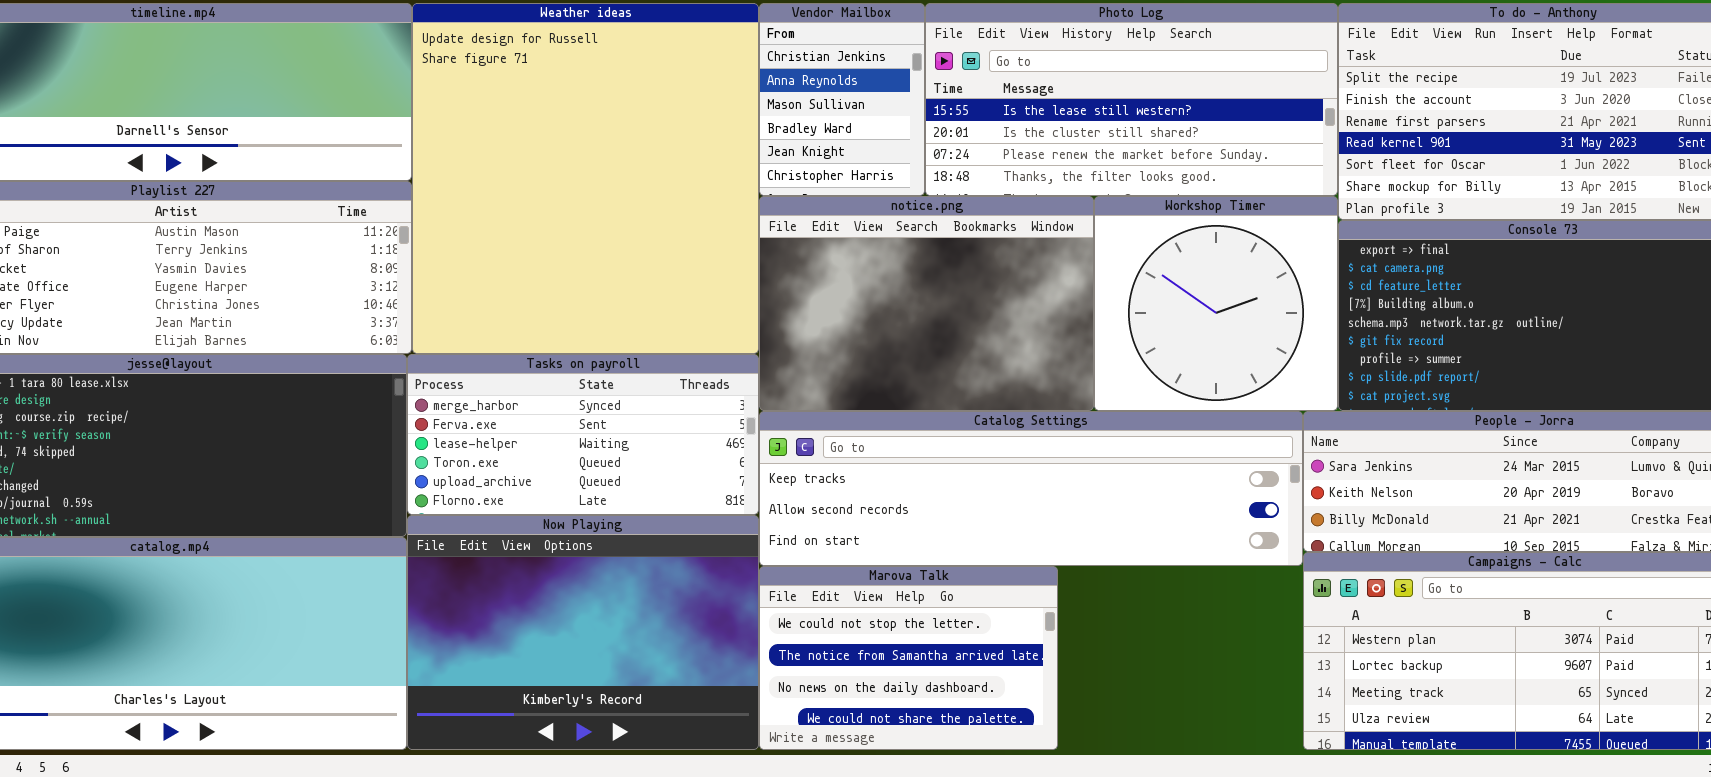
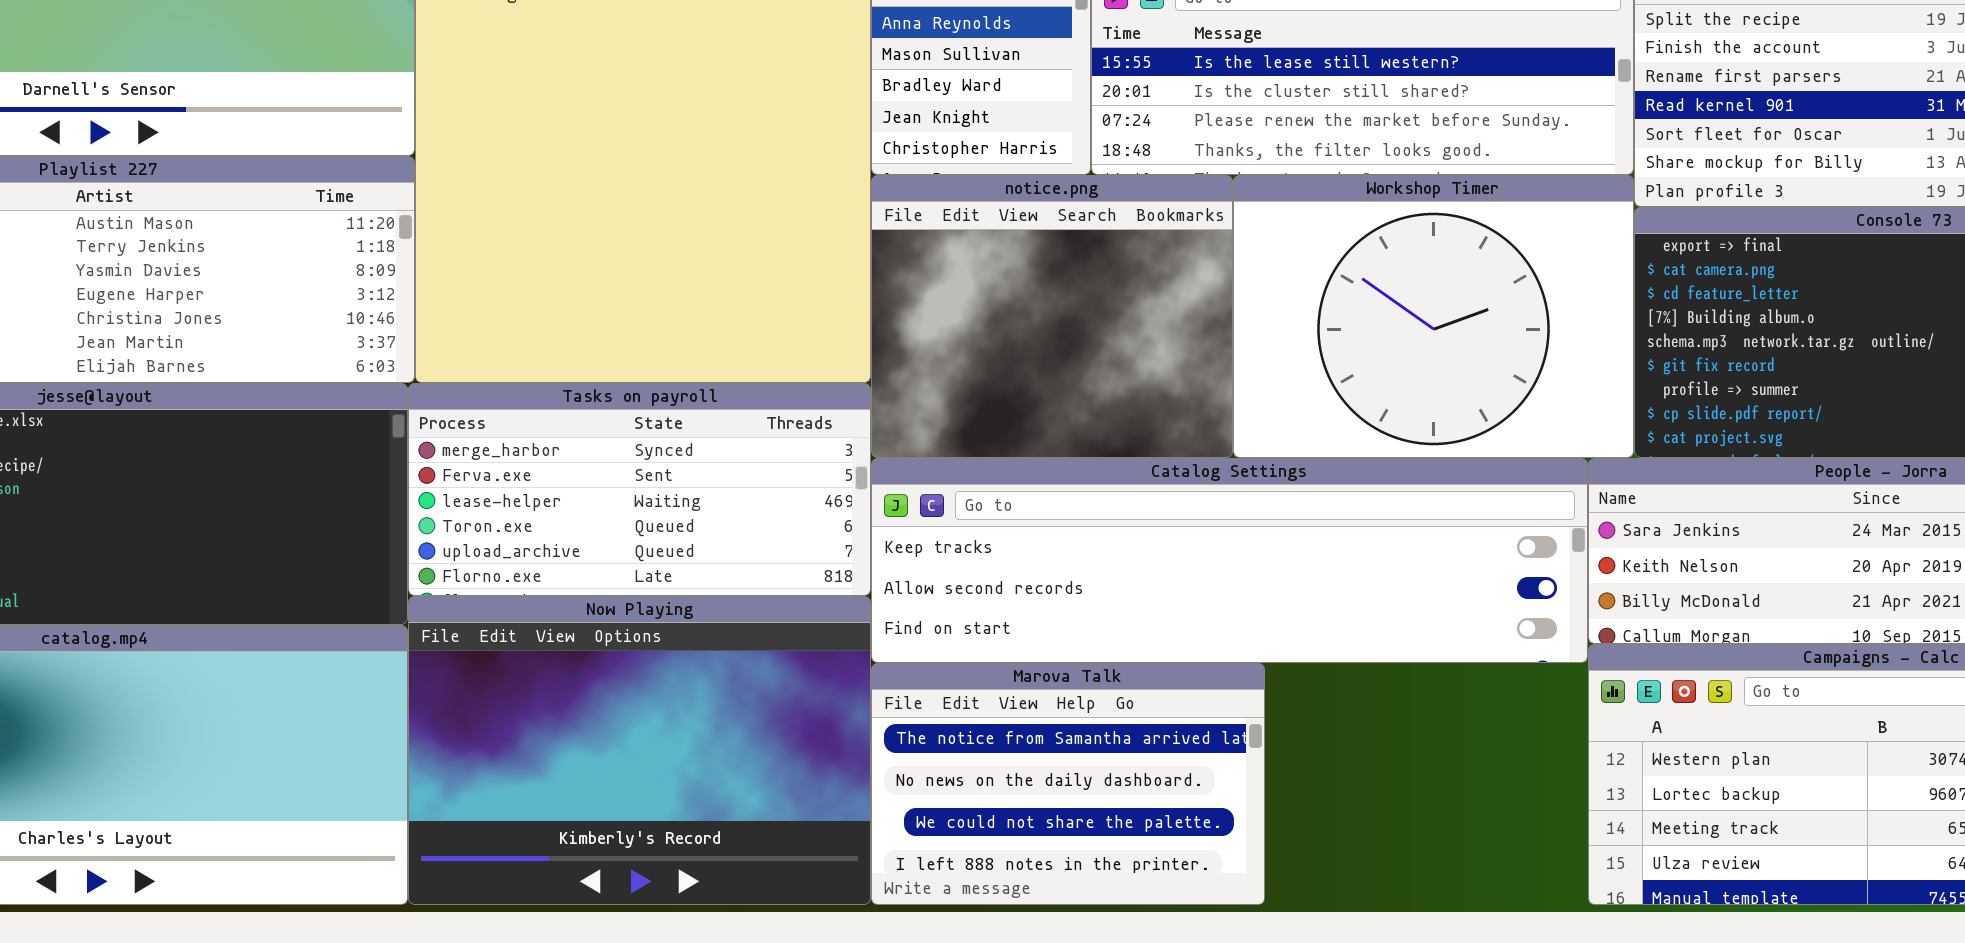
notice.png: [759,196,1094,411] -> [871,175,1233,458], resized
Workshop Timer: [1094,196,1338,411] -> [1233,175,1634,458], resized
Marova Talk: [759,566,1058,750] -> [871,663,1265,905], scrolled down 1 row

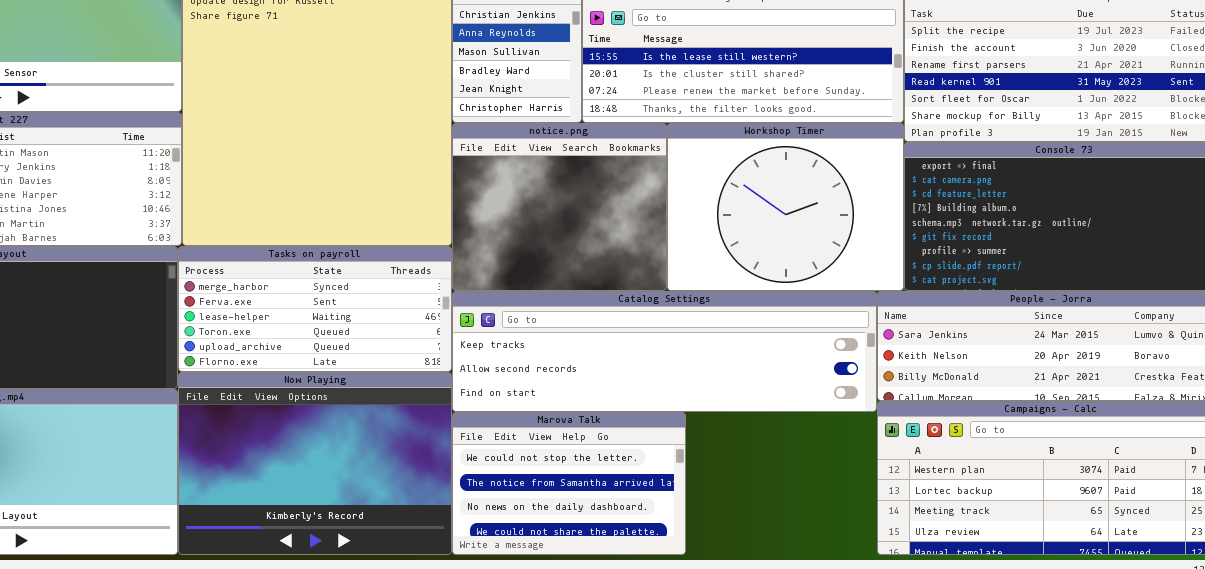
Marova Talk: [871,663,1265,905] -> [452,412,686,555], scrolled up 1 row

